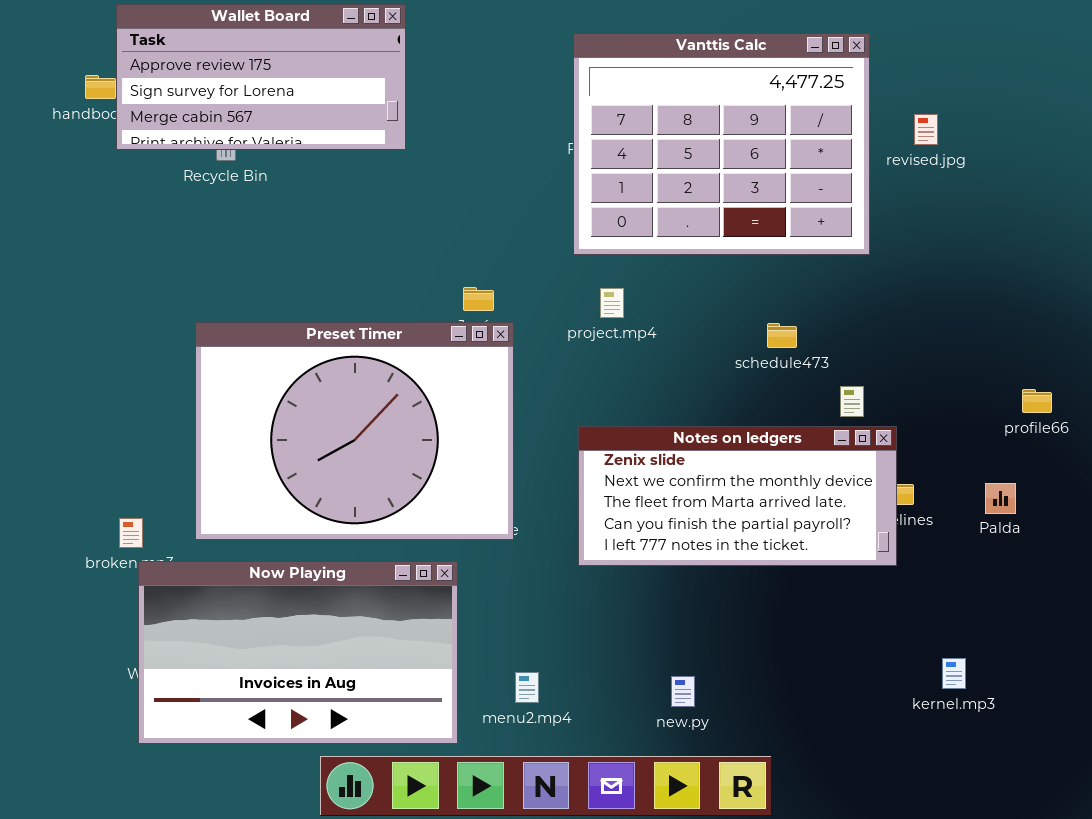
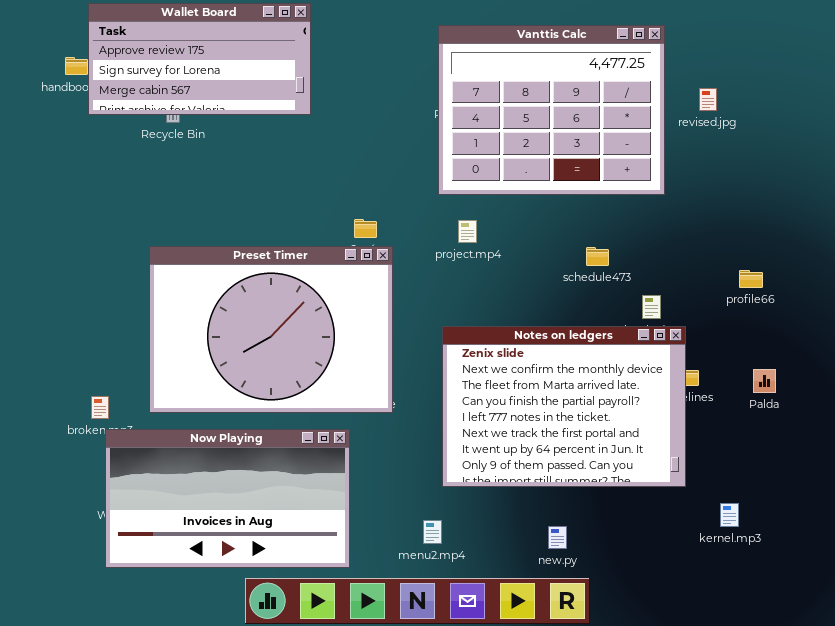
profile66: [1022,389,1052,413] -> [739,270,763,288], moved
Notes on ledgers: [578,426,897,566] -> [442,326,686,487], resized
menu2.mp4: [515,672,539,703] -> [423,520,442,544], moved
new.py: [671,676,695,707] -> [548,526,567,549], moved

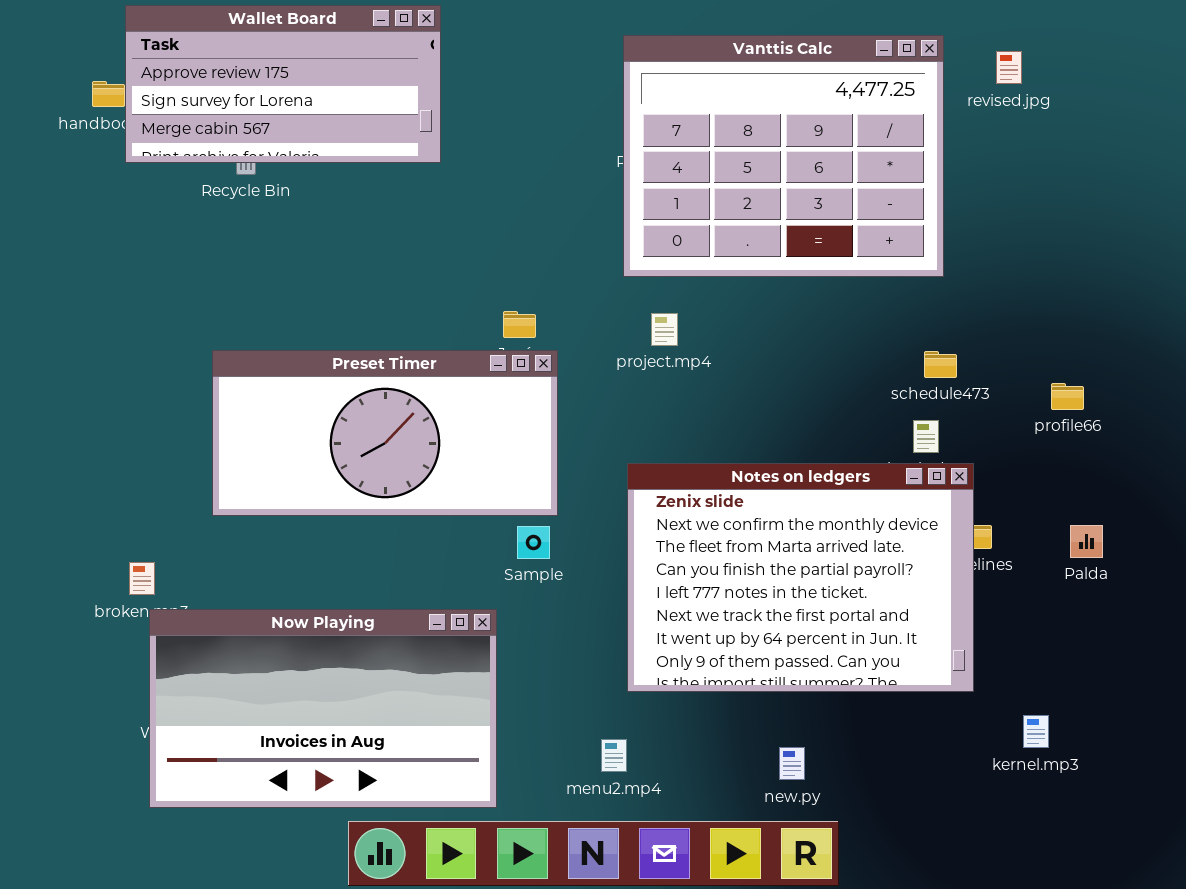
revised.jpg: [699,88,717,111] -> [996,51,1022,84], moved
Preset Timer: [149,246,393,413] -> [212,350,558,516], resized
schedule473: [586,247,609,266] -> [924,351,957,378], moved

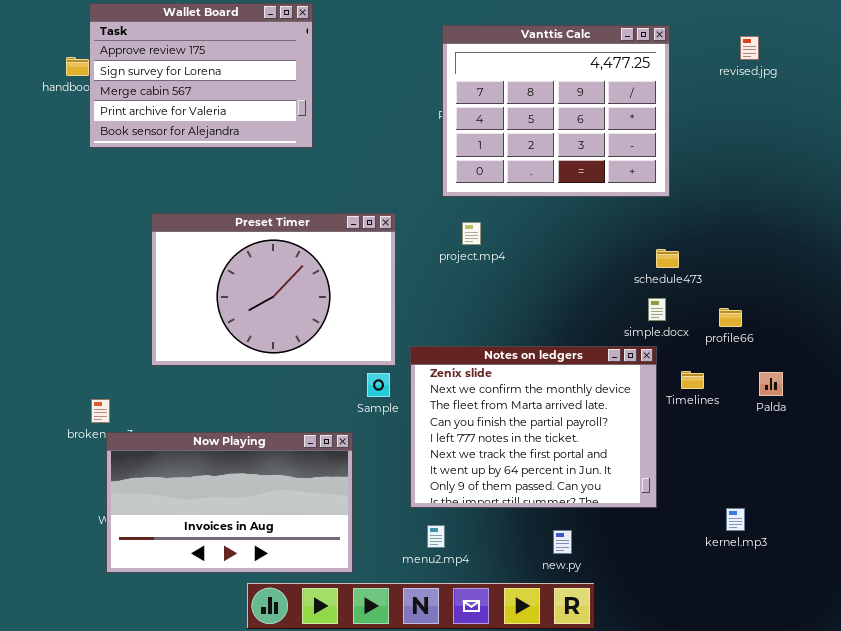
Wallet Board: [125,5,441,163] -> [89,3,313,148], resized
revised.jpg: [996,51,1022,84] -> [740,36,759,60], moved
Preset Timer: [212,350,558,516] -> [151,213,396,366], resized
profile66: [1051,383,1084,410] -> [719,308,742,327], moved
Notes on ledgers: [627,463,974,692] -> [410,346,657,508], moved

